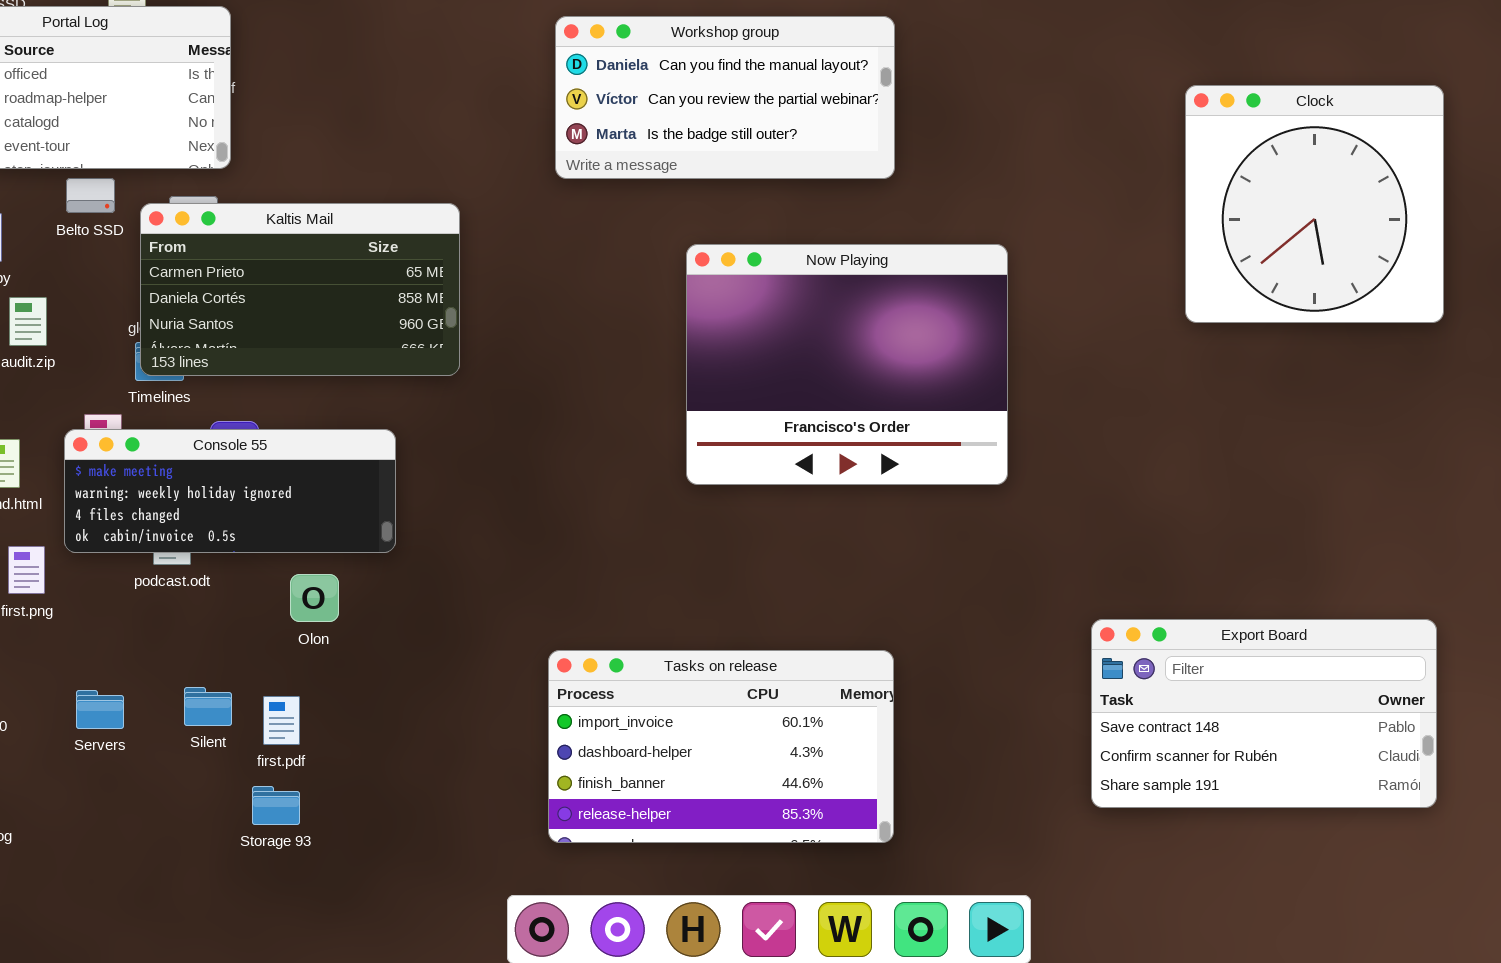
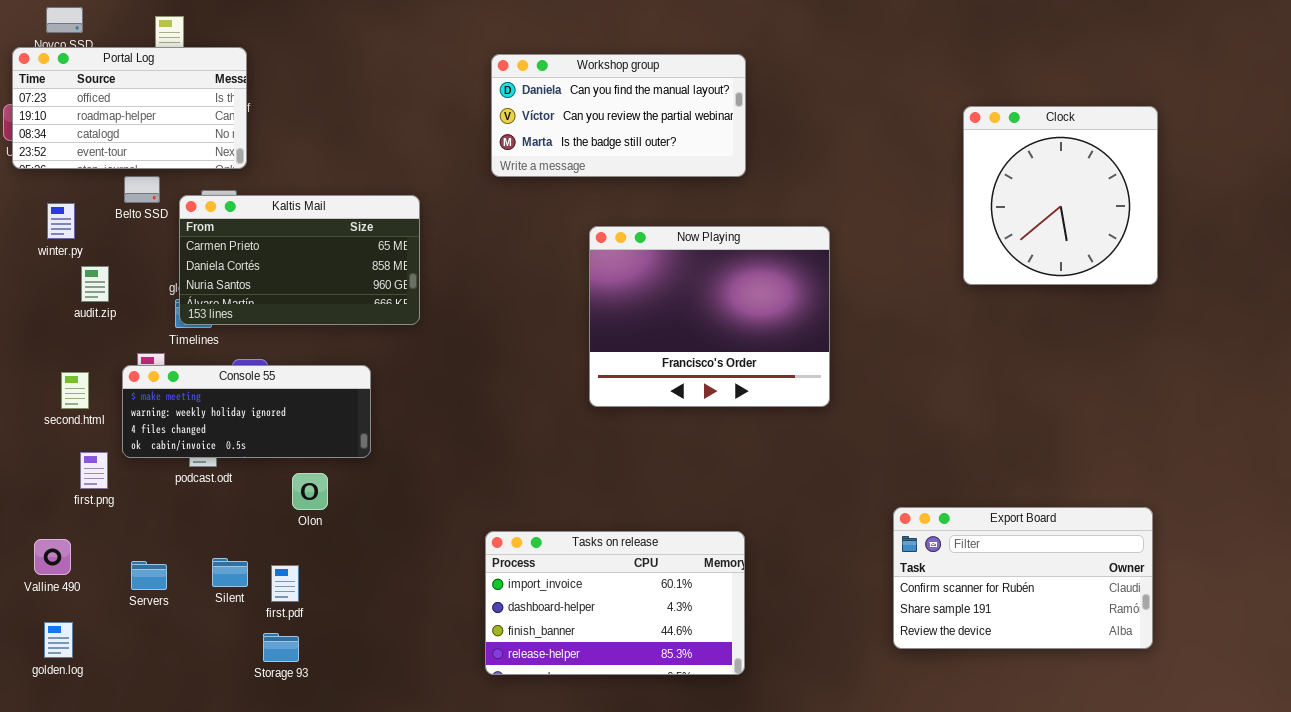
Export Board: [1091,619,1437,808] -> [893,507,1153,649], scrolled down 1 row

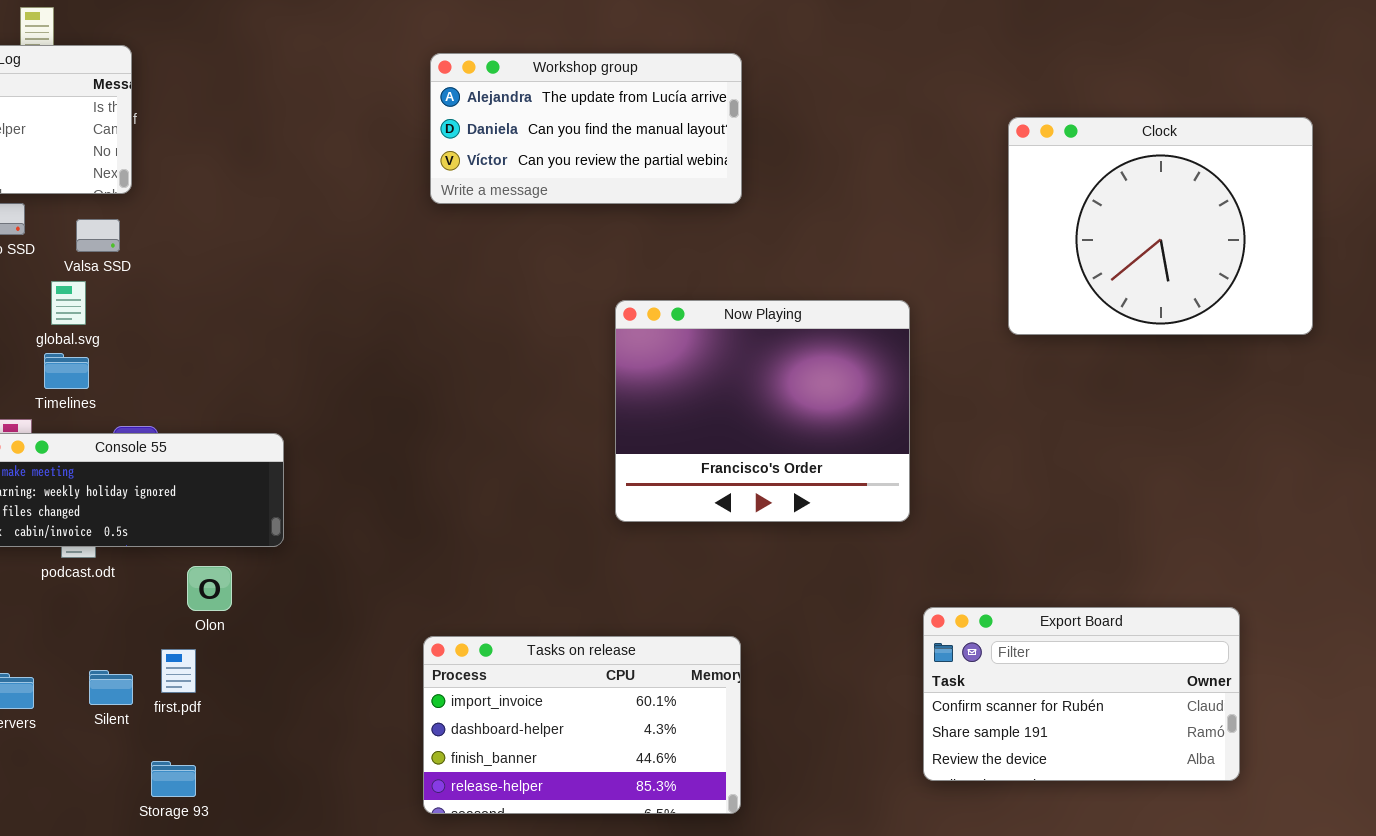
Workshop group: [491,54,746,177] -> [430,53,742,204], scrolled up 1 row
Clock: [963,106,1158,285] -> [1008,117,1313,335], resized
Kaltis Mail: [179,195,420,325] -> none, closed
Now Playing: [589,226,830,407] -> [615,300,910,522], moved
first.pdf: [271,565,299,602] -> [161,649,196,693], moved

